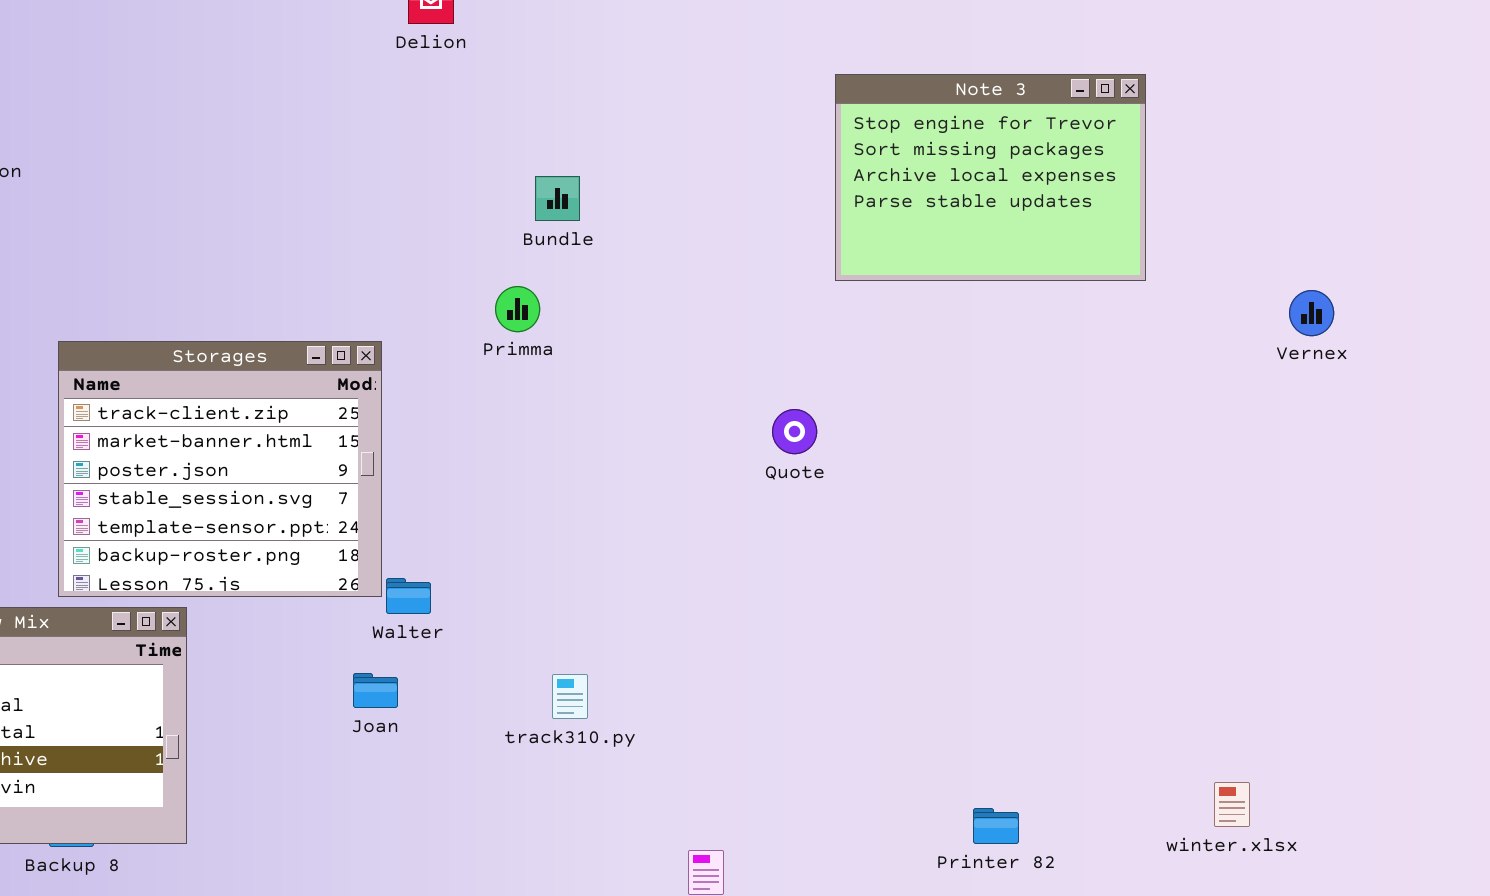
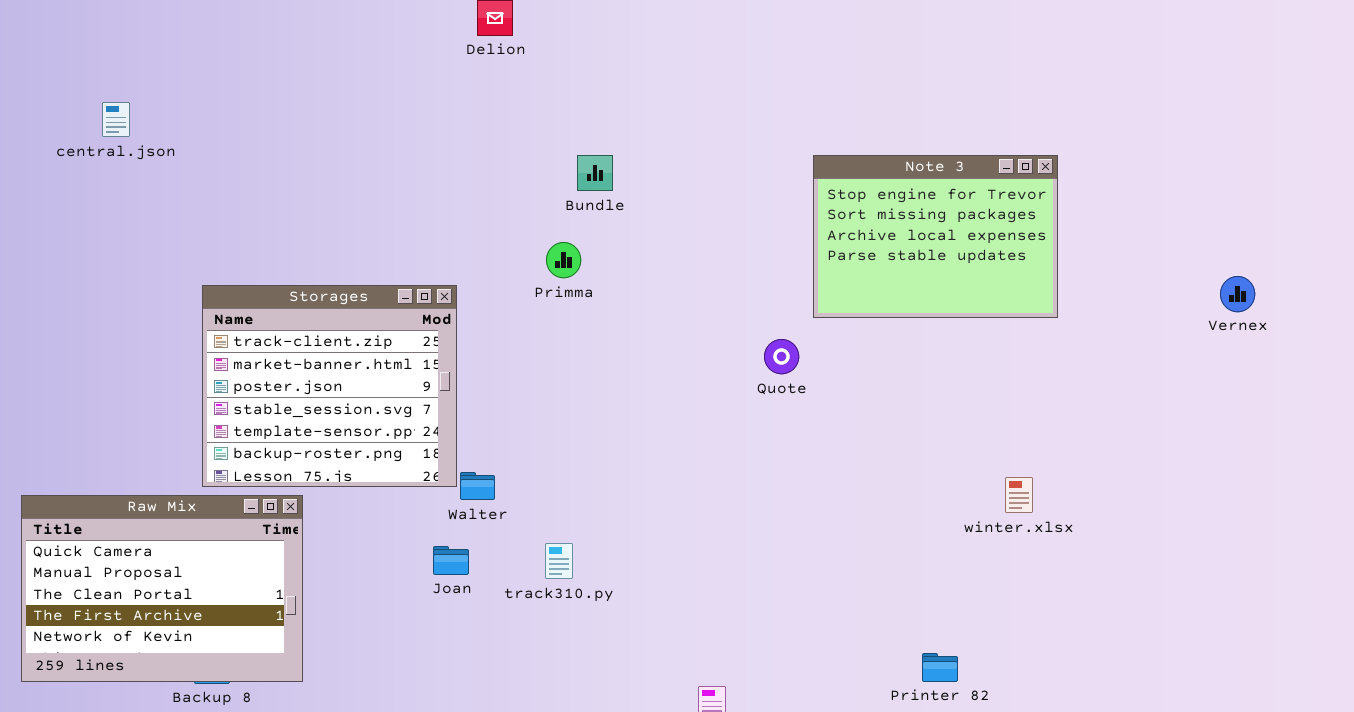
Note 3: [835,74,1146,281] -> [813,155,1058,318], moved
Vernex: [1289,290,1334,336] -> [1220,276,1255,312], moved
track310.py: [552,674,588,719] -> [545,543,573,579], moved
winter.xlsx: [1214,782,1250,827] -> [1005,477,1033,513], moved

